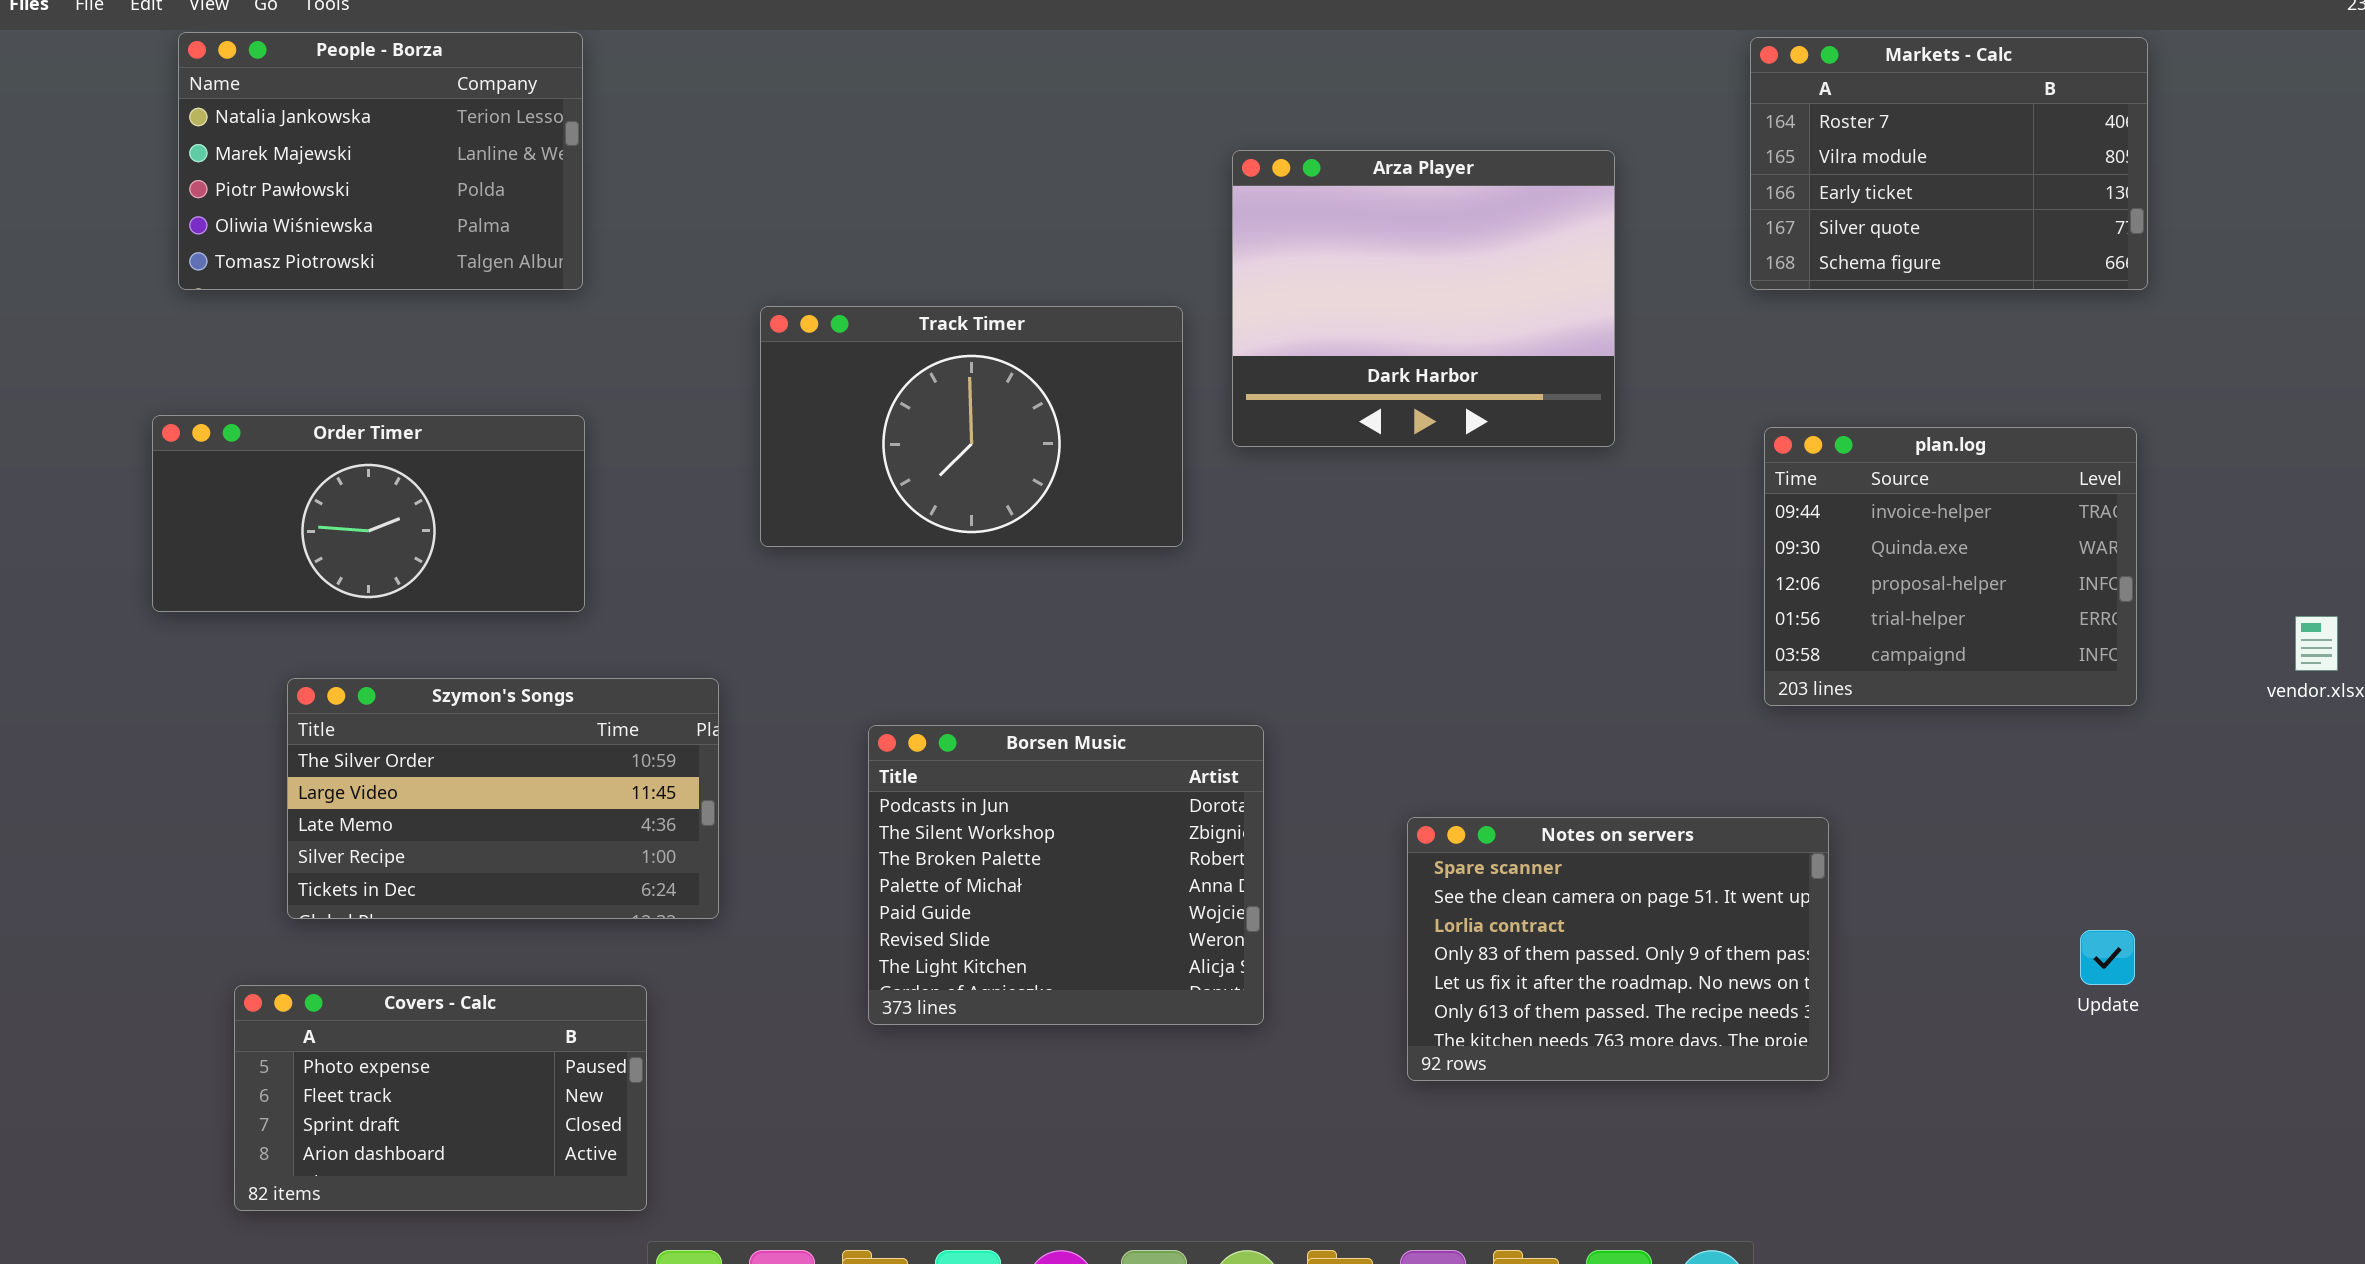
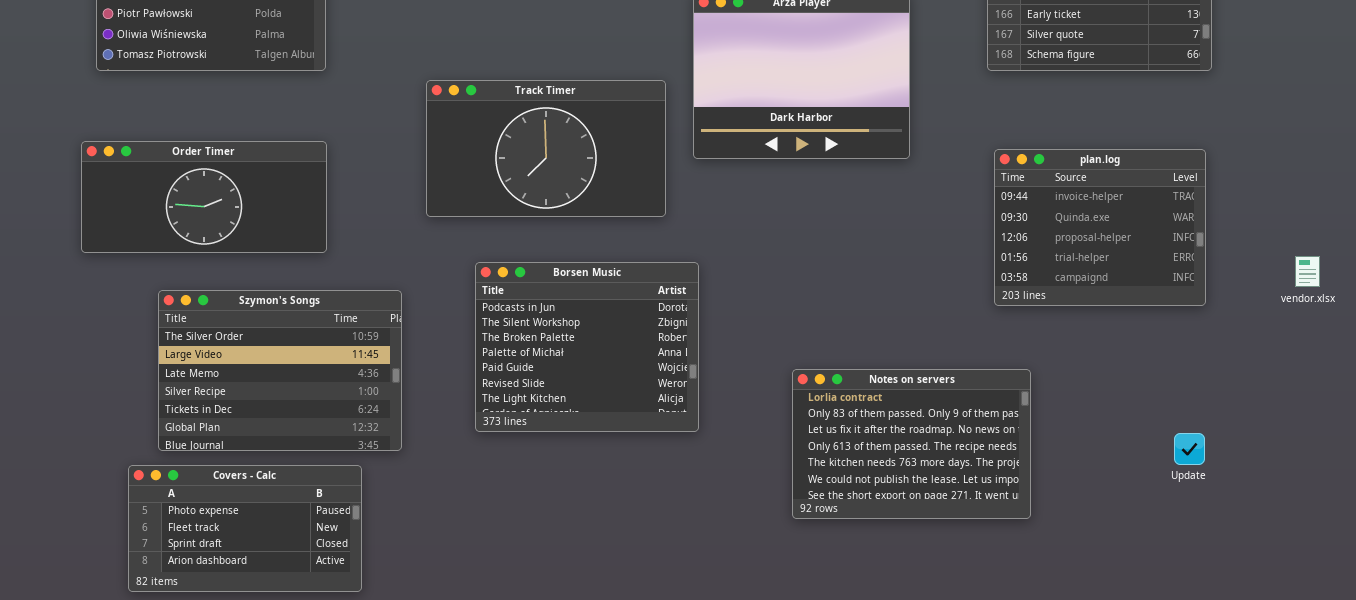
Szymon's Songs: [287,678,719,919] -> [158,290,402,451], resized
Borsen Music: [868,725,1264,1025] -> [475,262,699,432], moved
Notes on servers: [1407,817,1829,1081] -> [792,369,1031,519], scrolled down 2 rows

